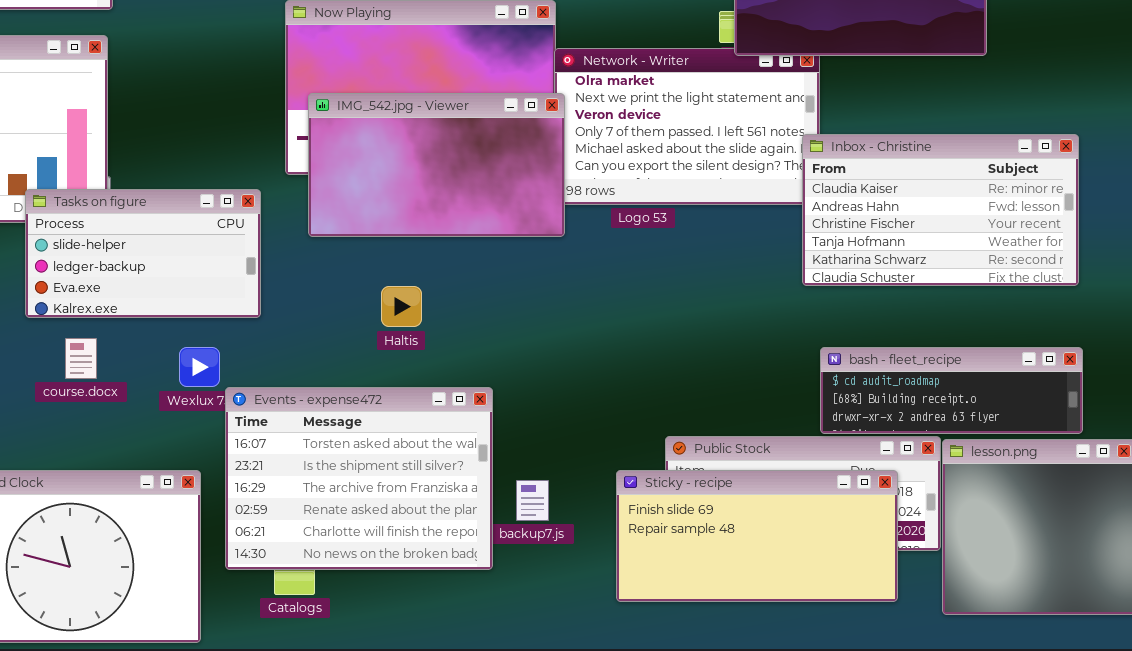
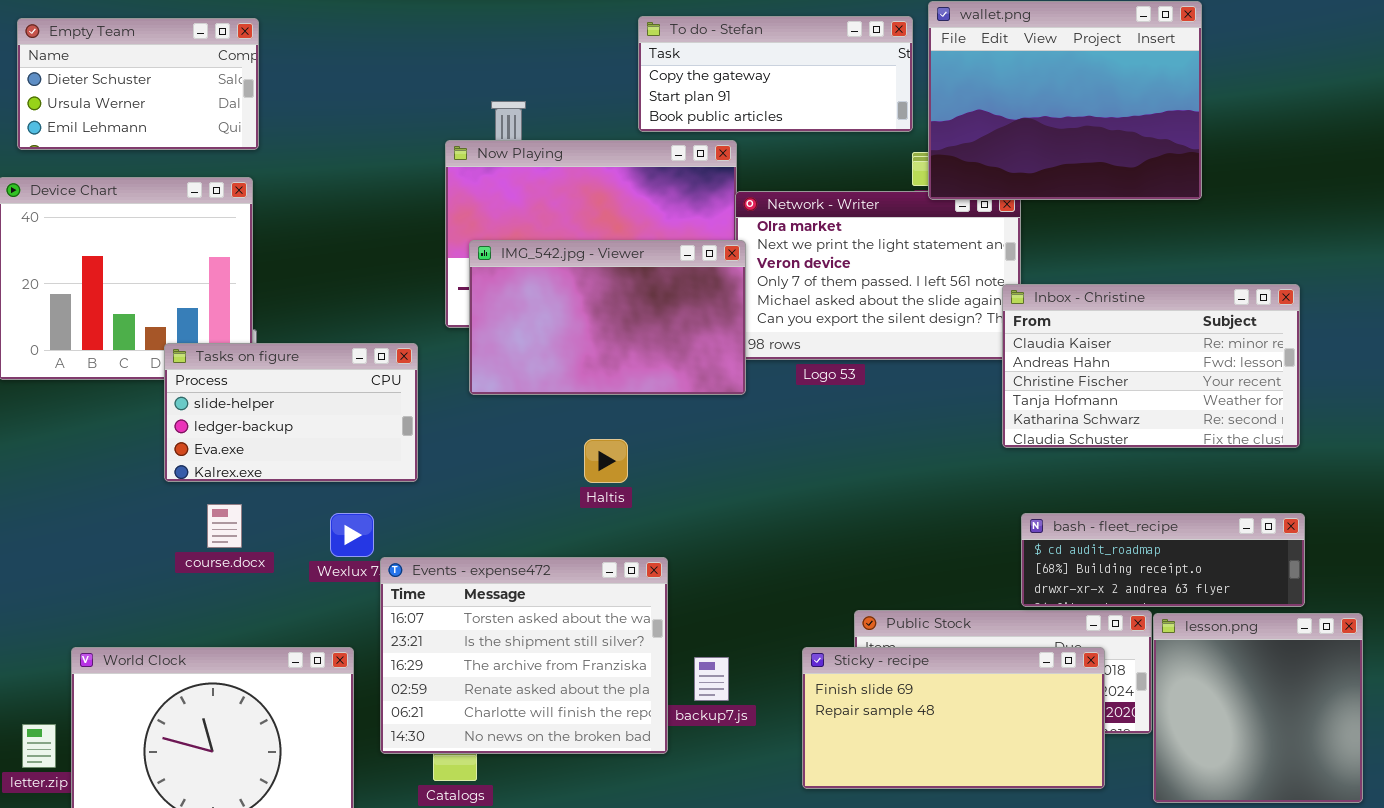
Haltis: [381,286,422,327] -> [584,439,628,483], moved

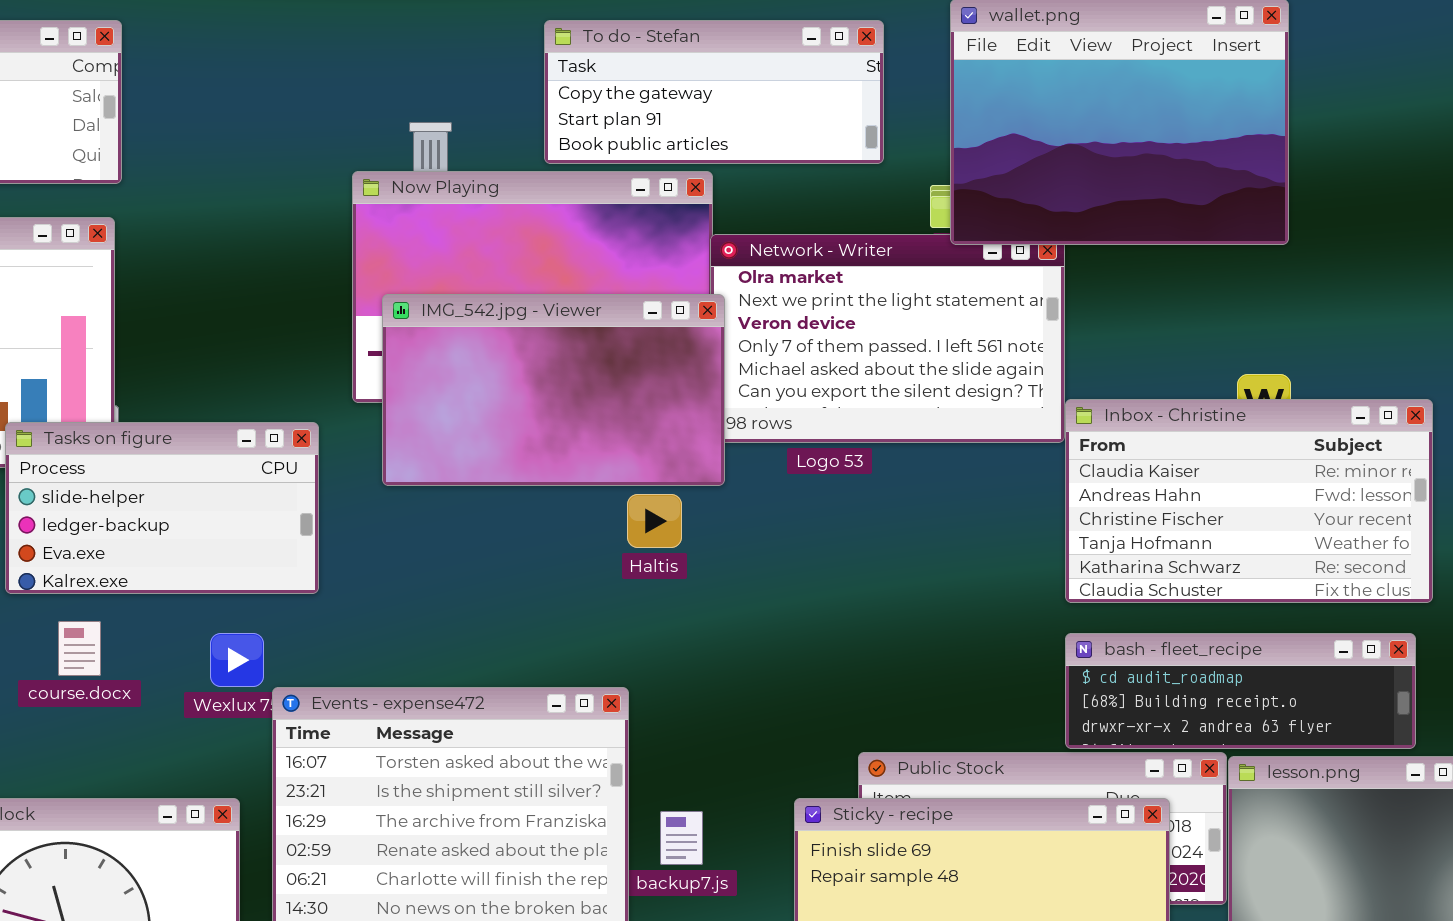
To do - Stefan: [638,16,913,132] -> [544,20,884,164], moved
Inbox - Christine: [1002,284,1300,448] -> [1065,399,1433,603], moved
Haltis: [584,439,628,483] -> [627,494,682,548], moved

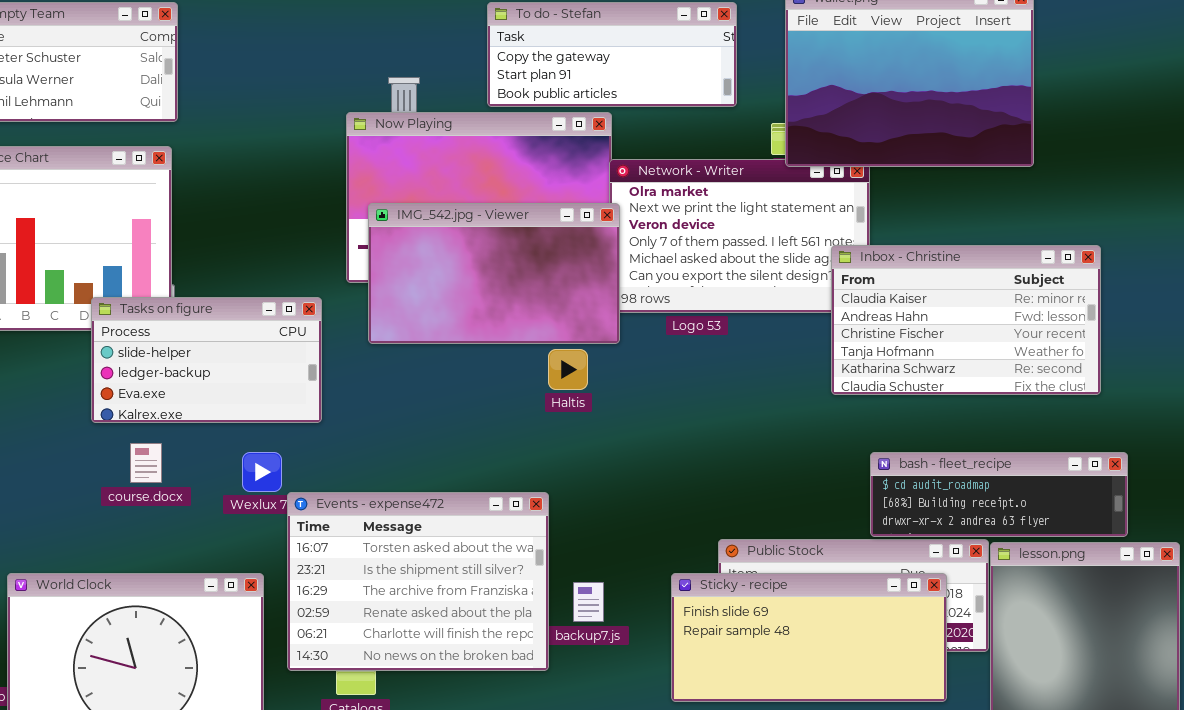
Inbox - Christine: [1065,399,1433,603] -> [831,245,1101,395], moved

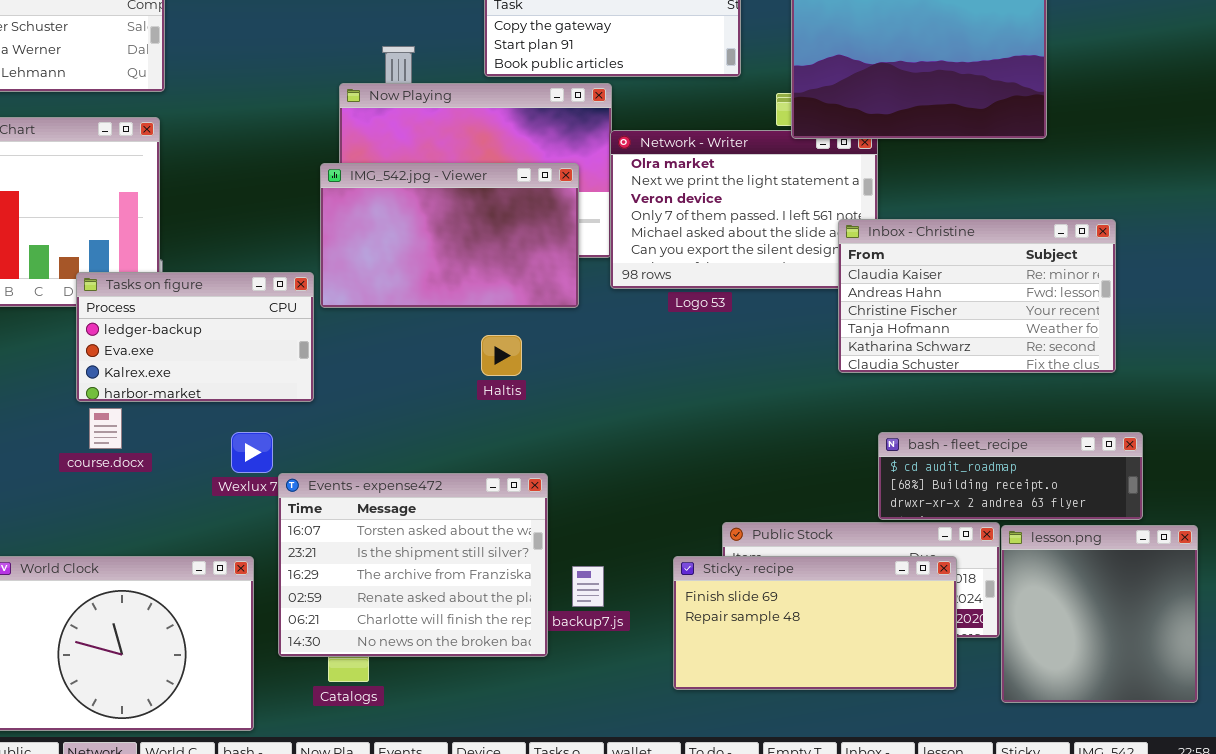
IMG_542.jpg - Viewer: [368,203,620,344] -> [320,163,579,308], moved
Tasks on figure: [91,297,322,423] -> [76,272,314,402], scrolled down 1 row
Haltis: [548,349,588,390] -> [481,335,522,376], moved
course.docx: [130,443,162,483] -> [89,408,122,449], moved

